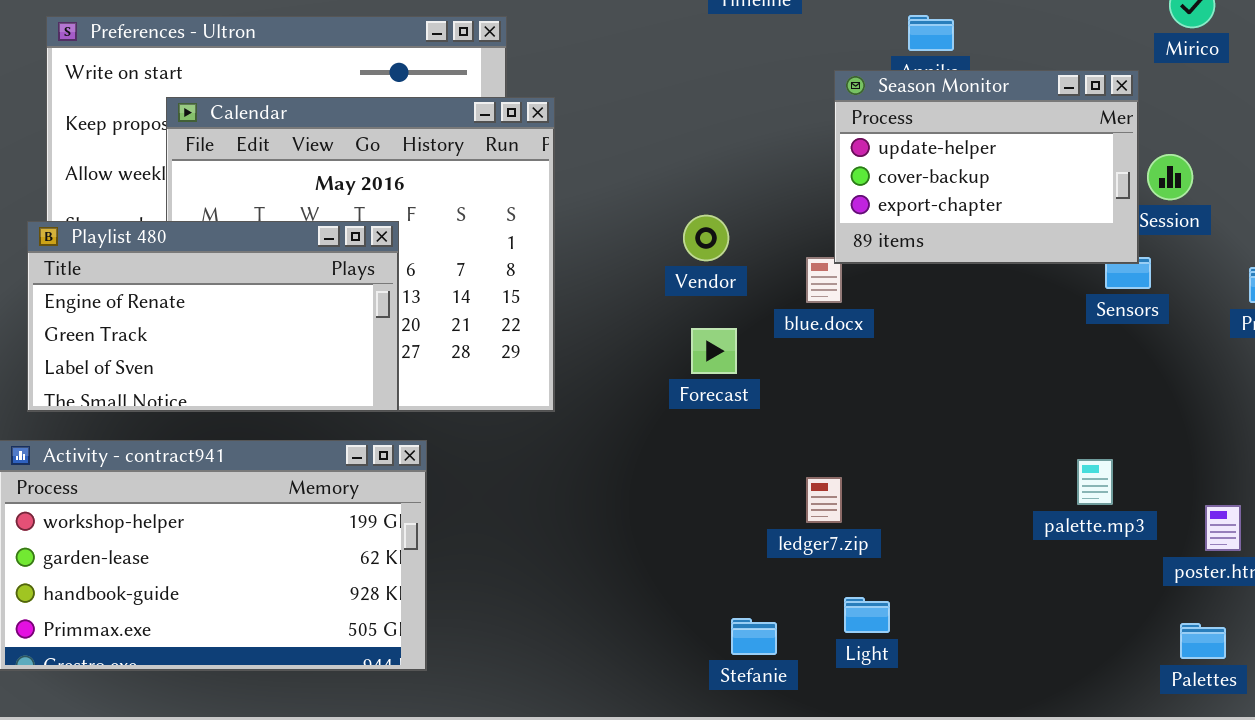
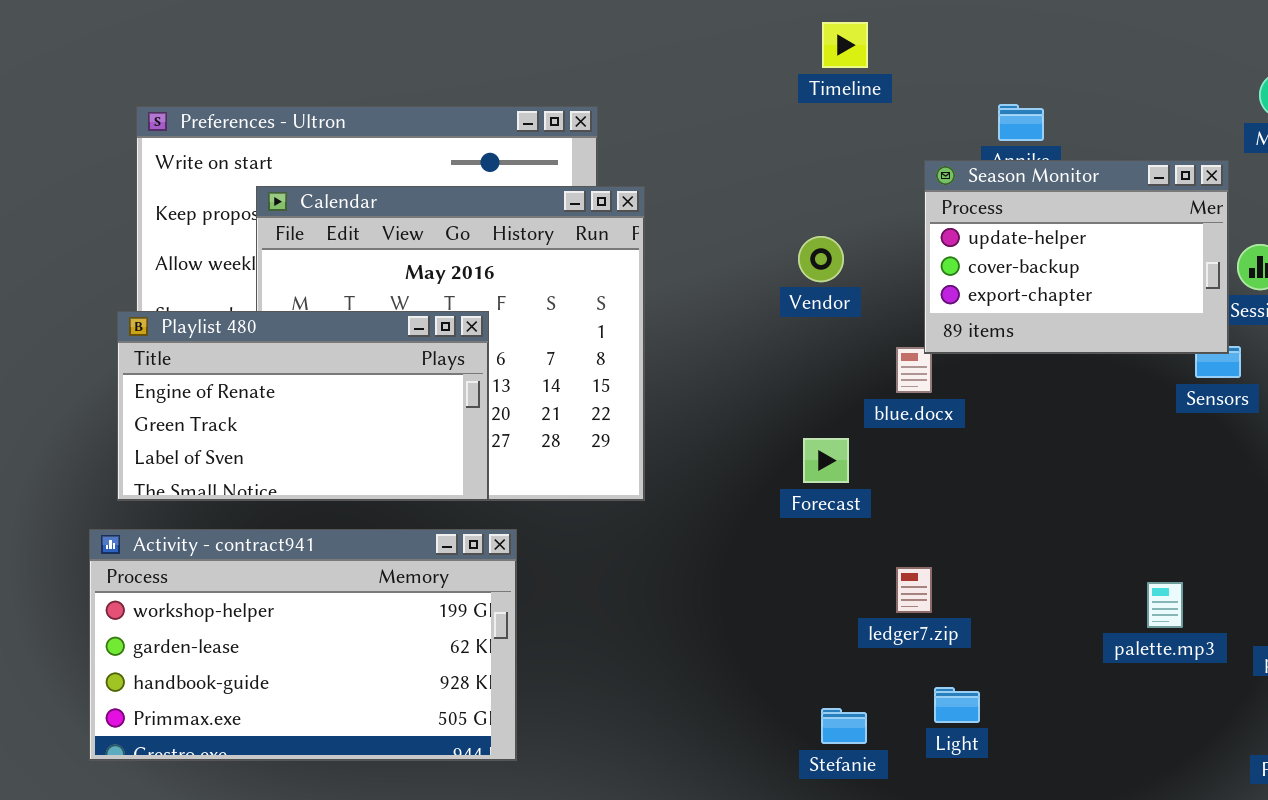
Vendor: [683,215,729,261] -> [798,236,844,282], moved
Forecast: [691,328,737,374] -> [803,438,849,483], moved
palette.mp3: [1077,459,1113,505] -> [1147,582,1183,628], moved

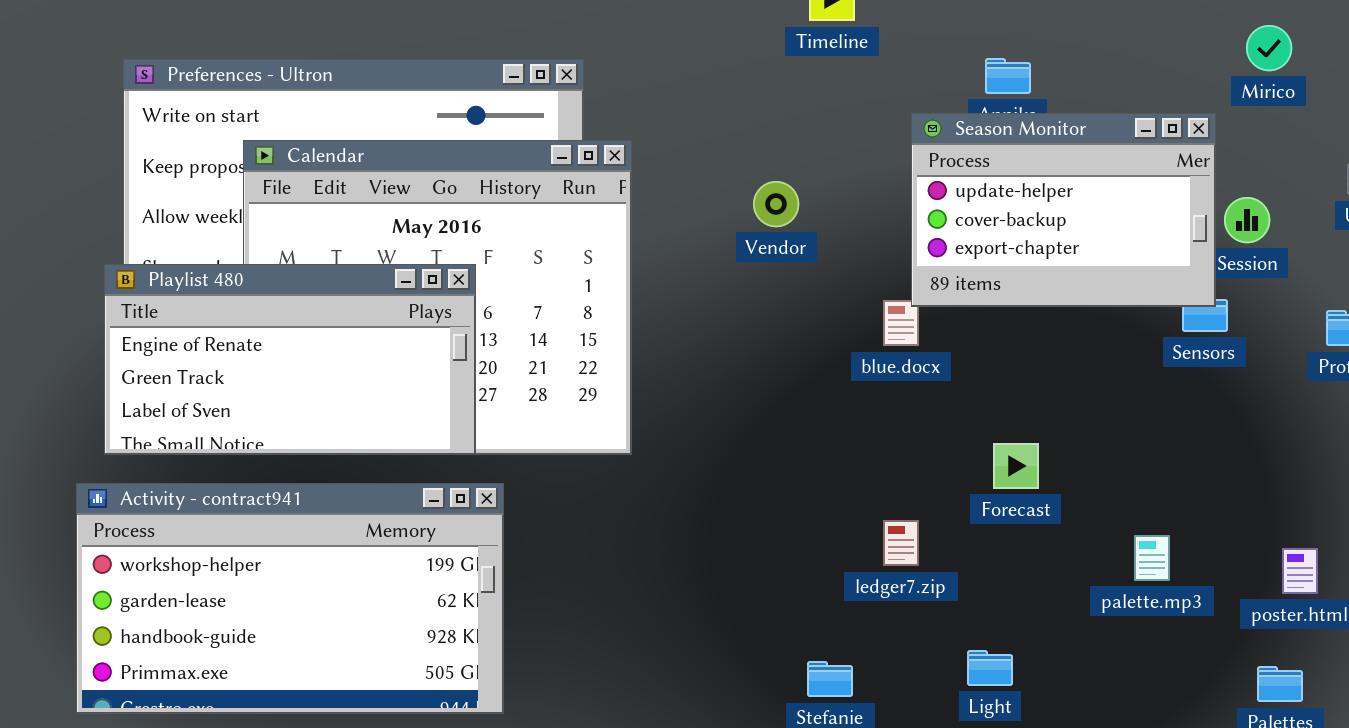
Vendor: [798,236,844,282] -> [753,181,799,227], moved
Forecast: [803,438,849,483] -> [993,443,1039,489], moved
Light: [934,687,980,723] -> [967,650,1013,686], moved

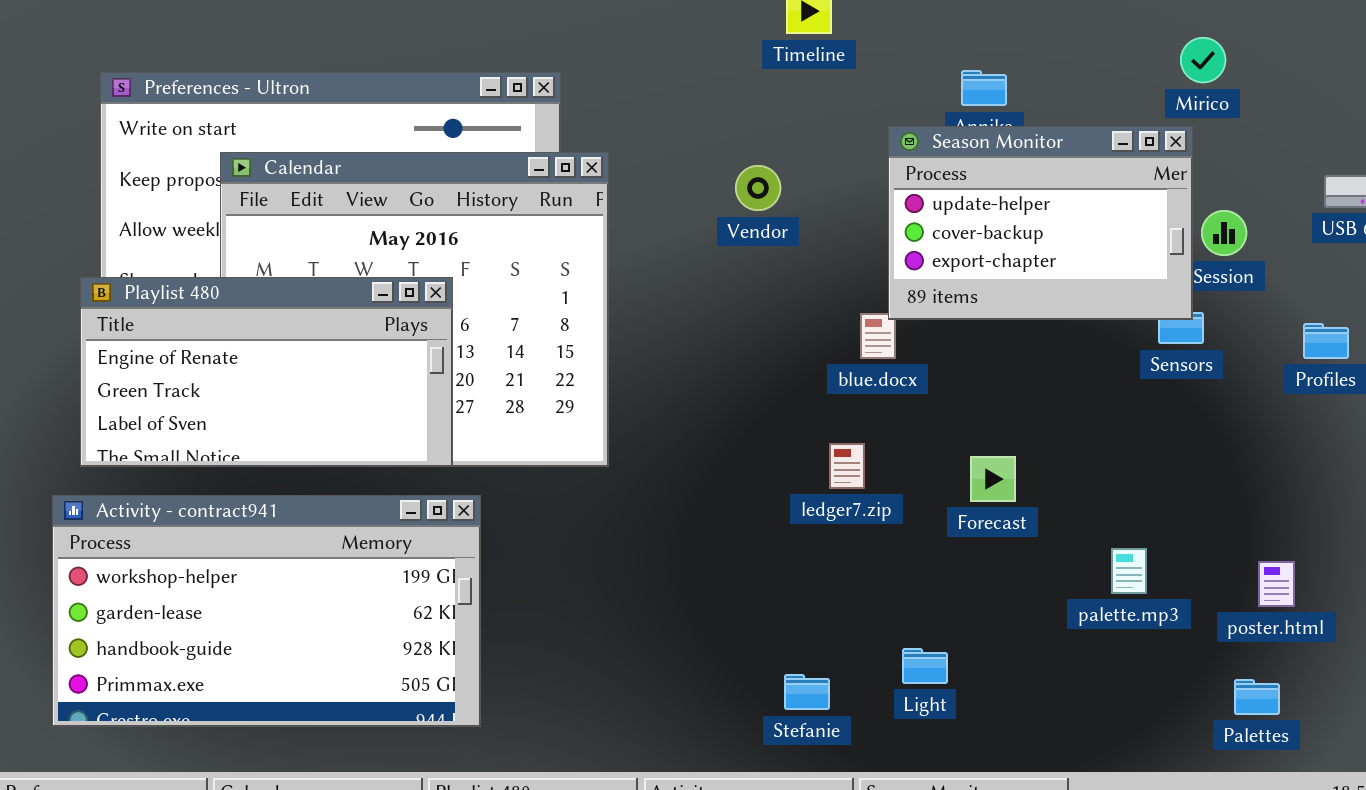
Mirico: [1246,25,1292,71] -> [1180,37,1226,83], moved
Vendor: [753,181,799,227] -> [735,165,781,211], moved
ledger7.zip: [883,520,919,566] -> [829,443,865,489], moved
Light: [967,650,1013,686] -> [902,648,948,684], moved

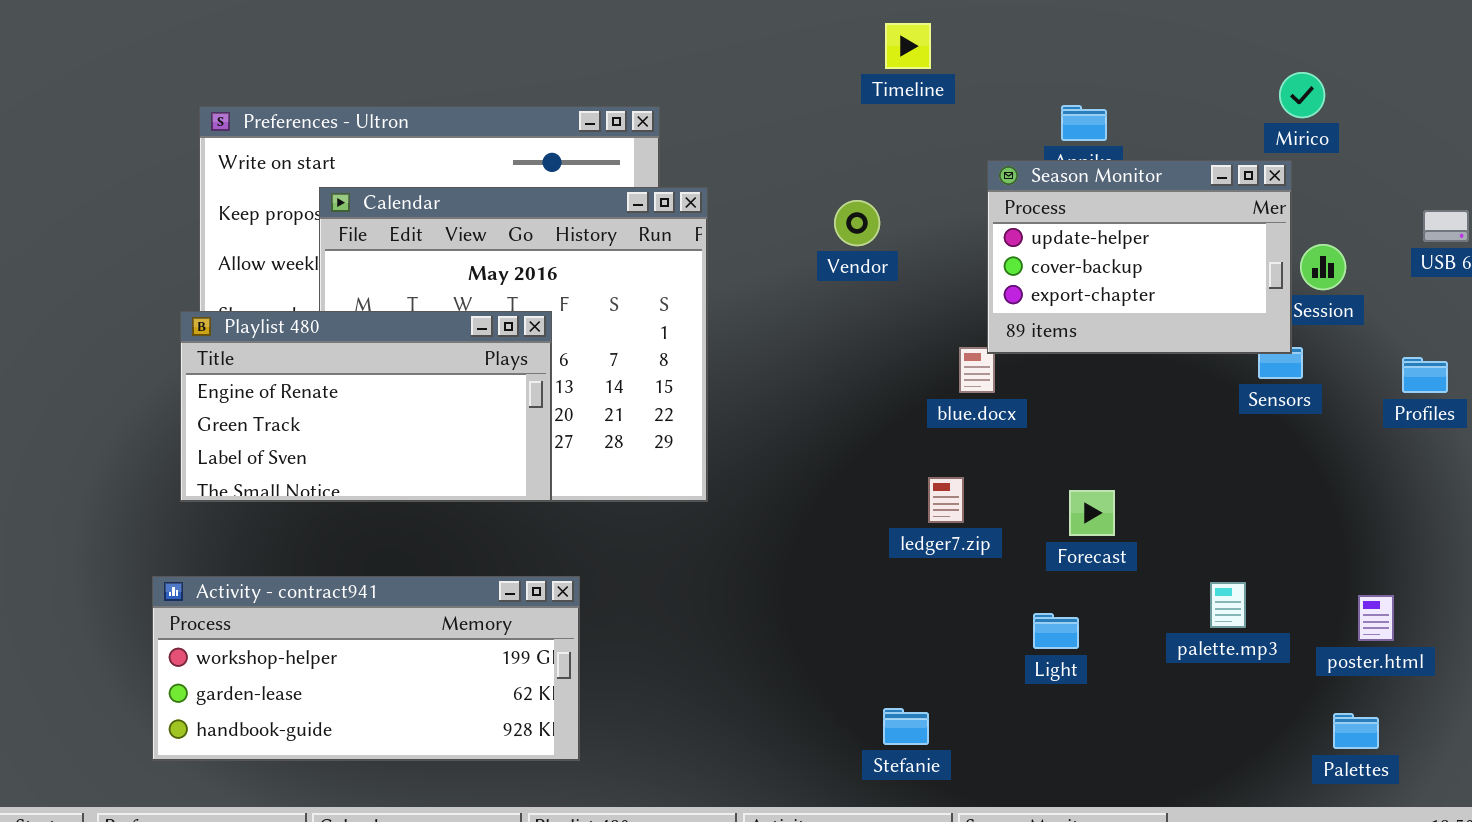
Activity - contract941: [52,495,481,727] -> [152,576,580,761], resized
Light: [902,648,948,684] -> [1033,613,1079,649], moved

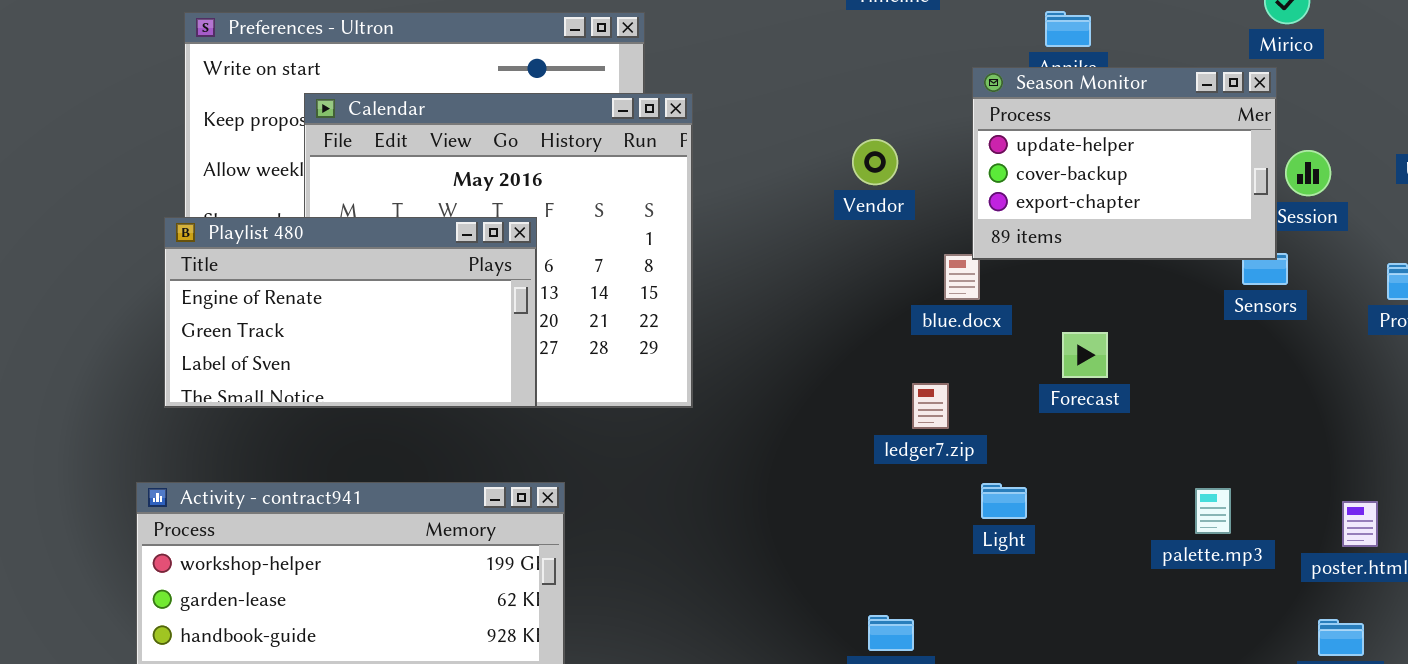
Vendor: [834,200,880,246] -> [852,139,898,185], moved
Forecast: [1069,490,1115,536] -> [1062,332,1108,378], moved
Light: [1033,613,1079,649] -> [981,483,1027,519], moved

